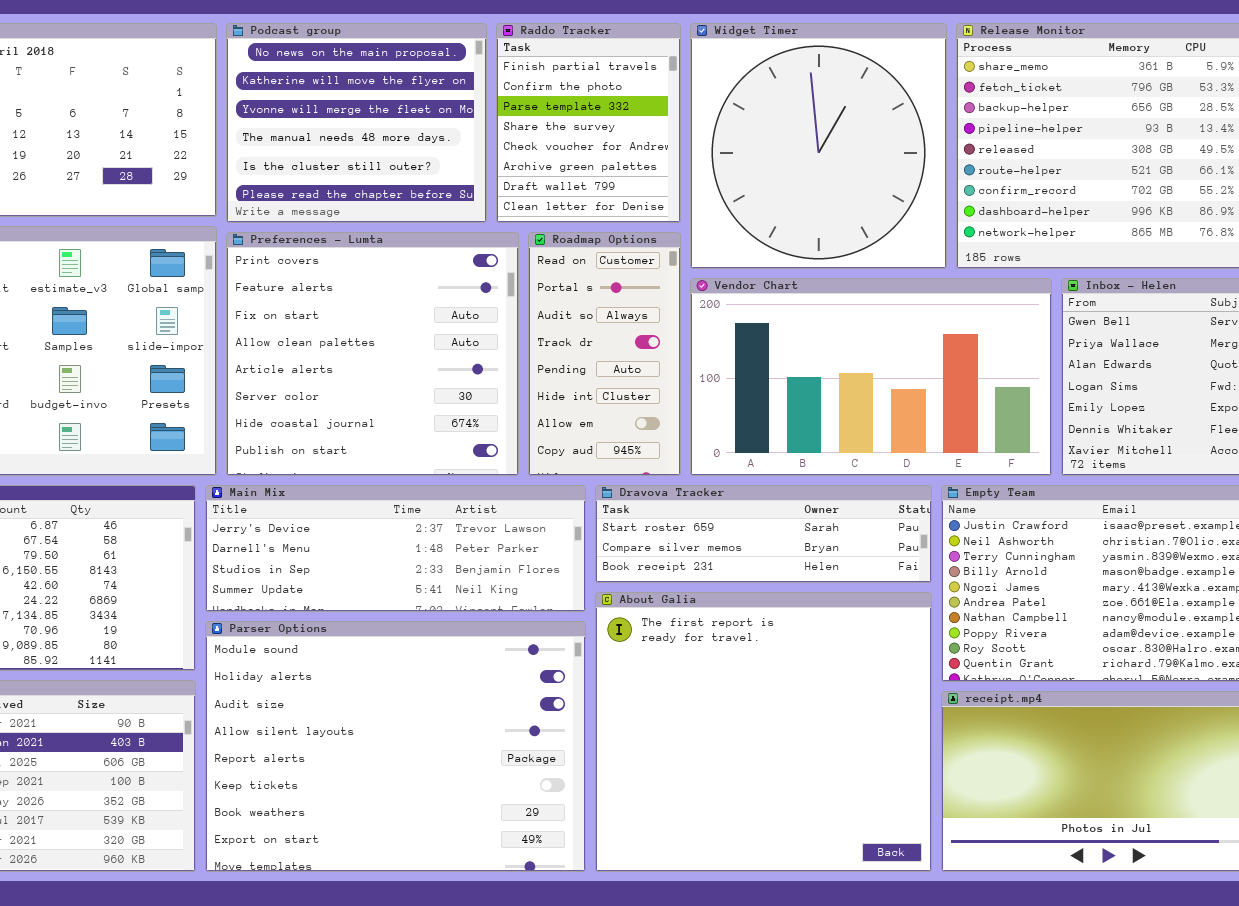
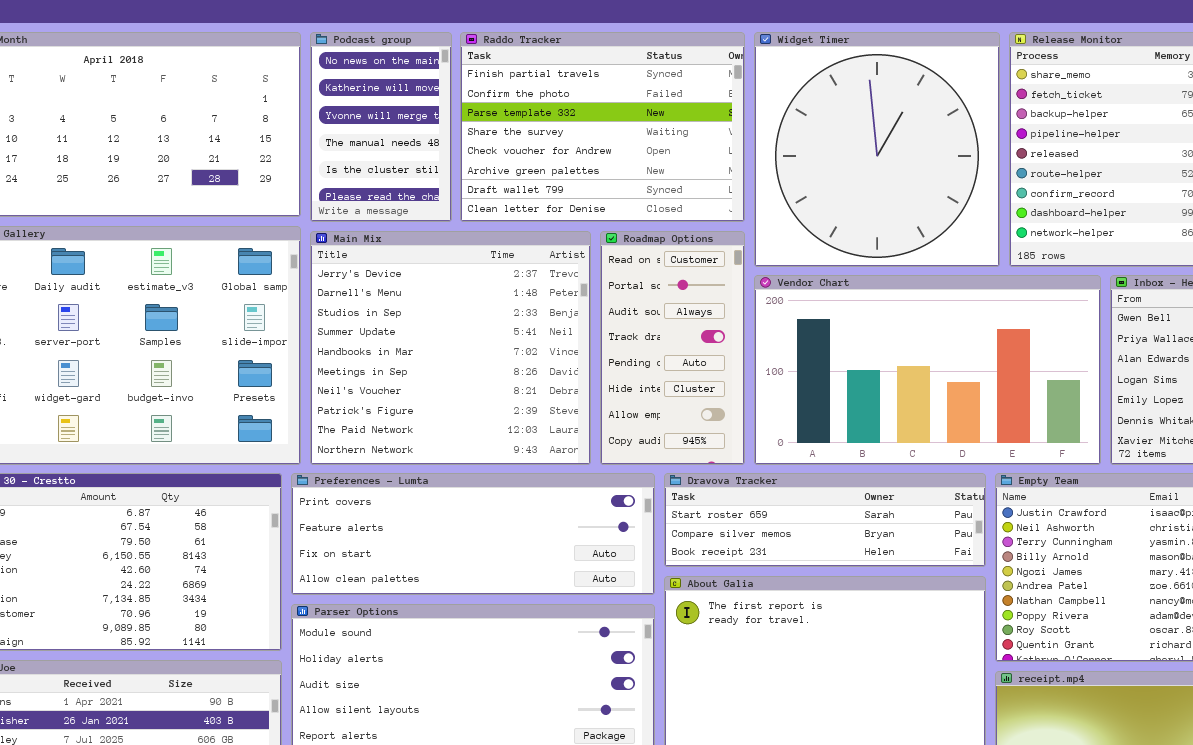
Podcast group: [226,23,487,223] -> [310,32,452,222], resized
Raddo Tracker: [496,23,681,223] -> [460,32,745,222], resized
Preferences - Lumta: [226,232,519,476] -> [291,473,655,595], moved, resized
Main Mix: [205,485,586,612] -> [310,231,591,465], moved, resized

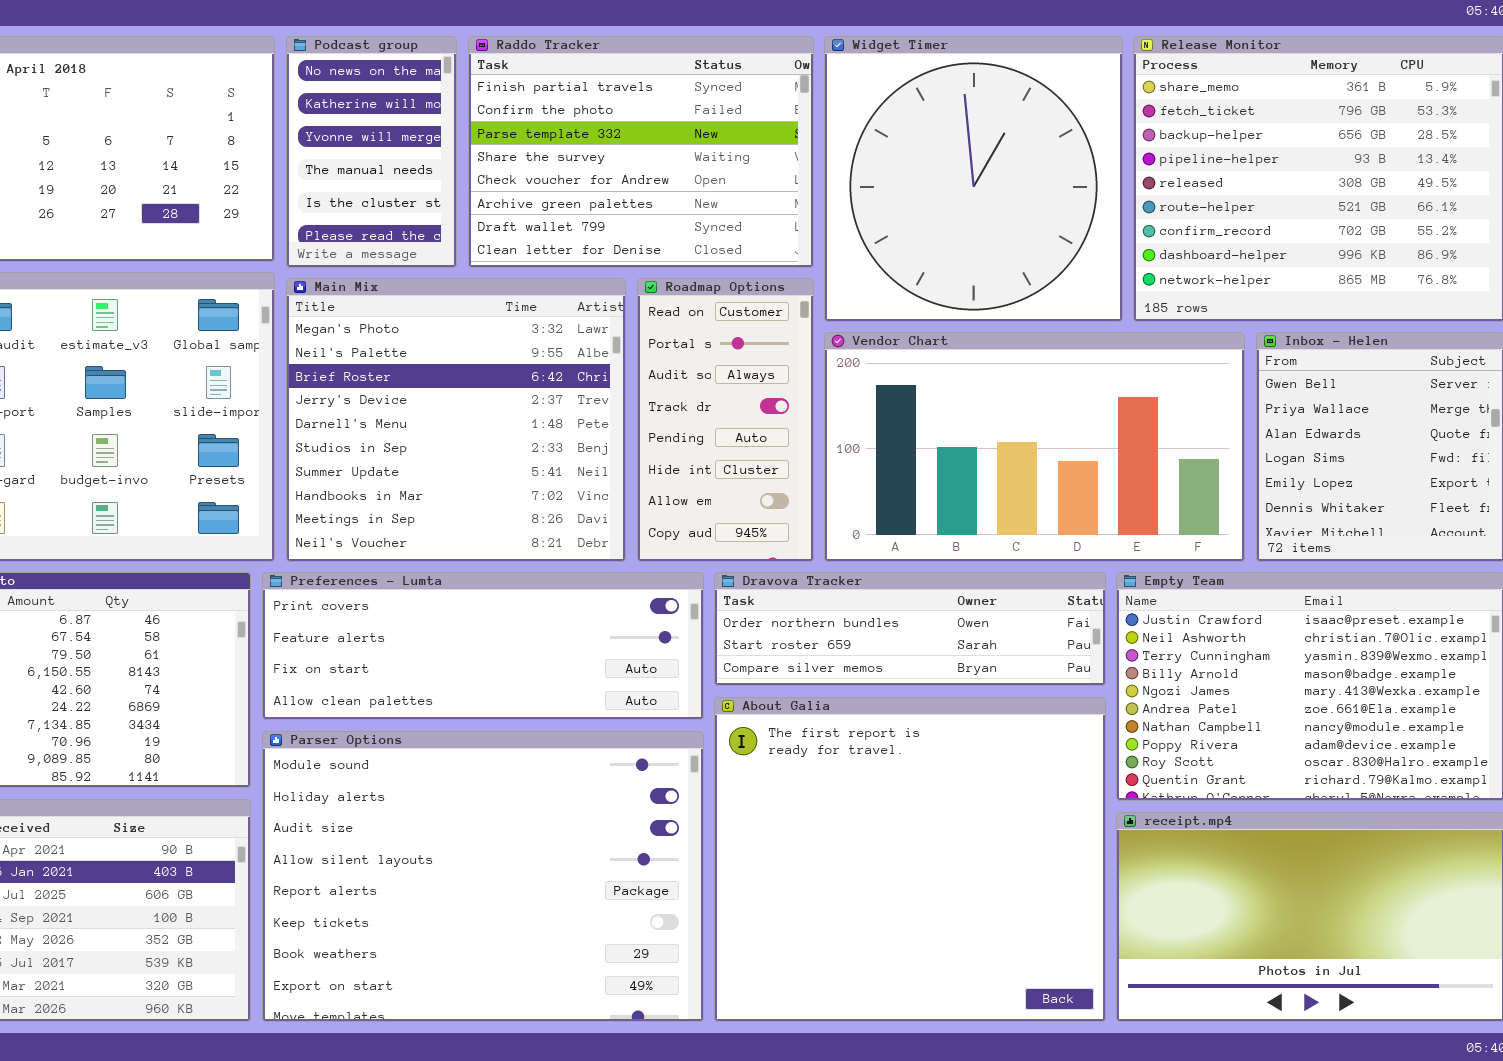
Main Mix: [310,231,591,465] -> [286,278,626,562], scrolled up 3 rows
Dravova Tracker: [664,473,986,567] -> [714,572,1106,686], scrolled up 1 row

